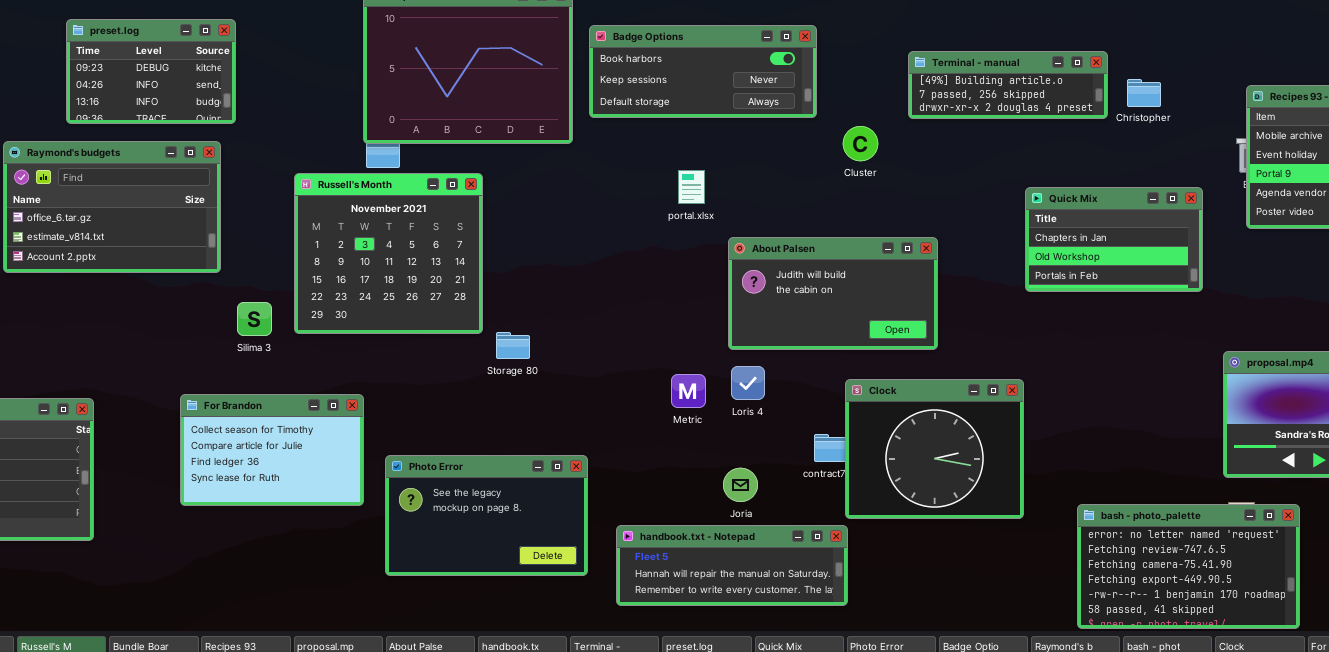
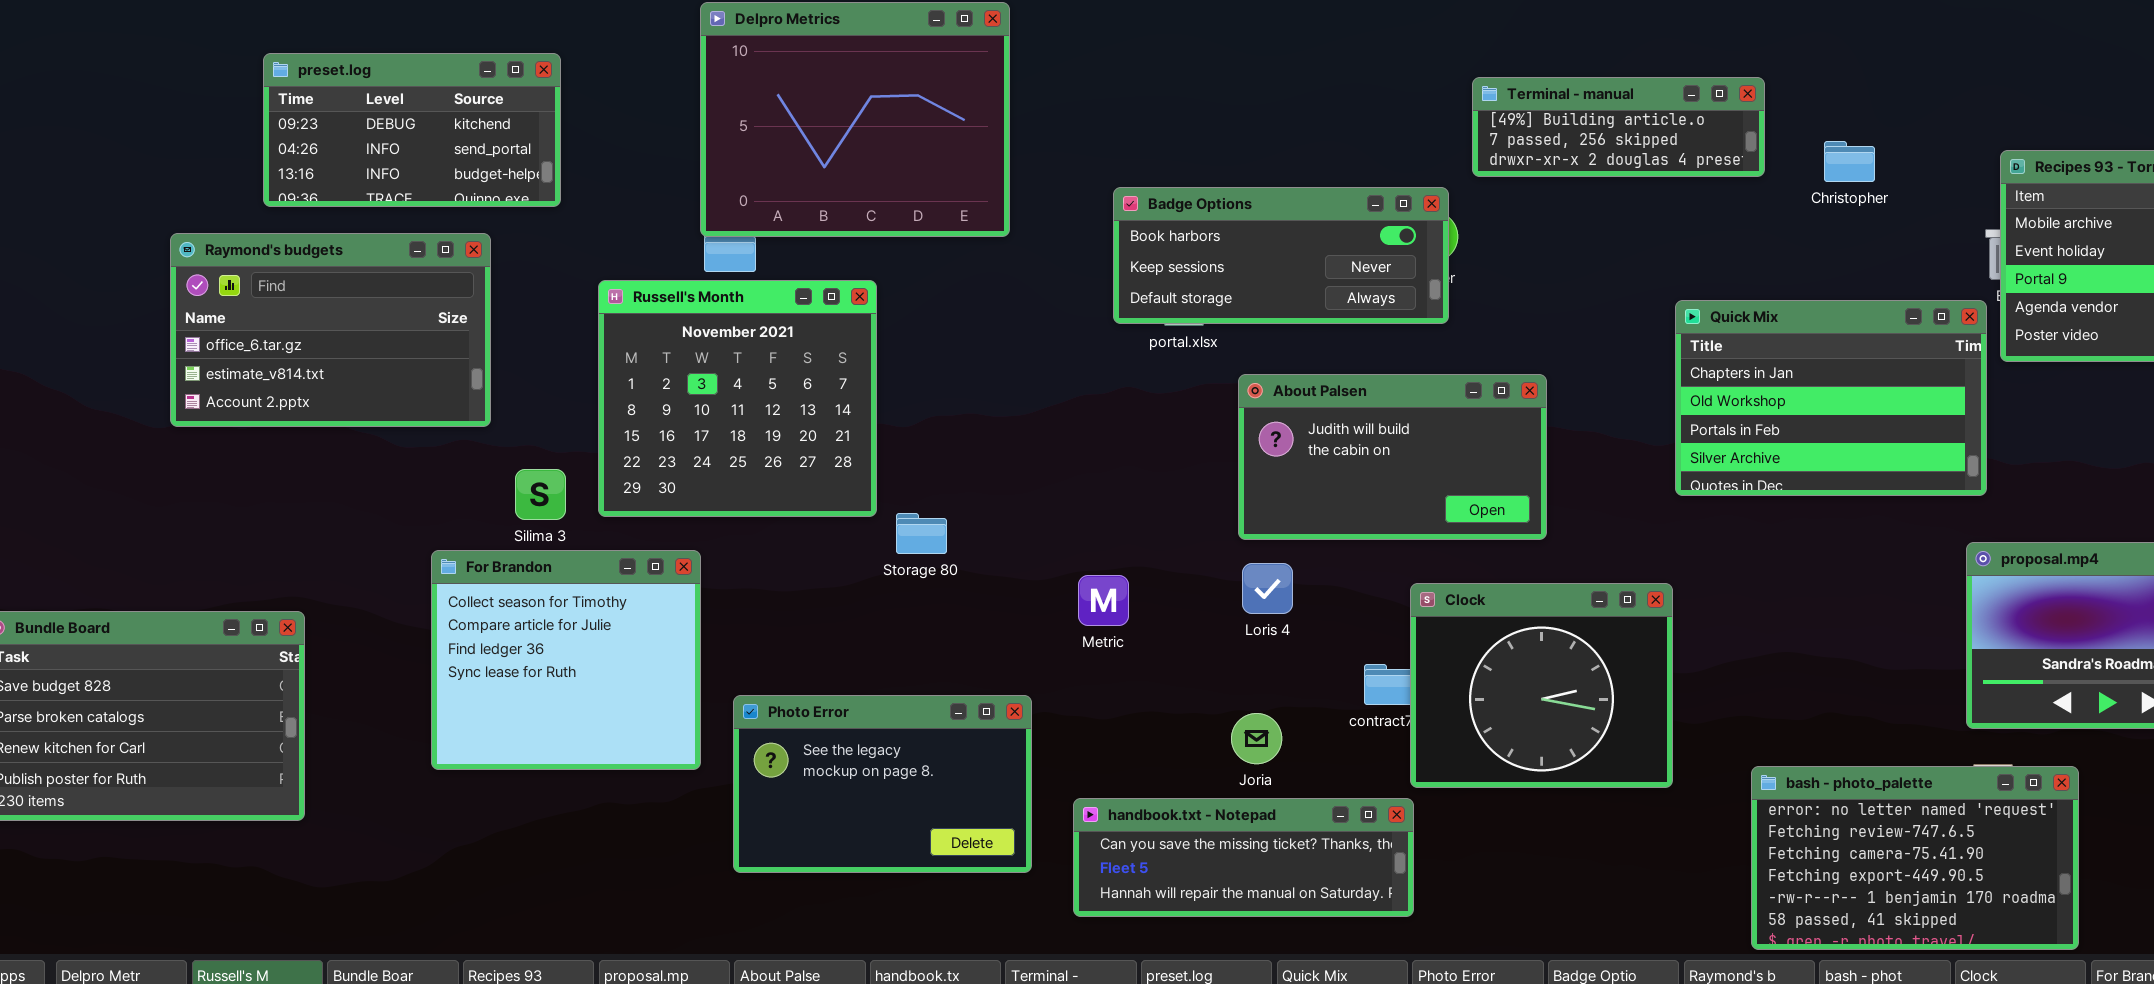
preset.log: [66,19,236,124] -> [263,53,561,207], resized
Badge Options: [589,25,817,118] -> [1113,187,1449,324], moved
Terminal - manual: [908,51,1108,119] -> [1472,77,1765,177], moved
Quick Mix: [1025,187,1203,292] -> [1675,300,1987,496], resized
Metric: [671,374,706,408] -> [1078,575,1129,626], moved
For Brandon: [180,394,364,506] -> [431,550,701,770], resized
handbook.txt - Notepad: [616,525,848,606] -> [1073,798,1414,917], scrolled up 1 row

